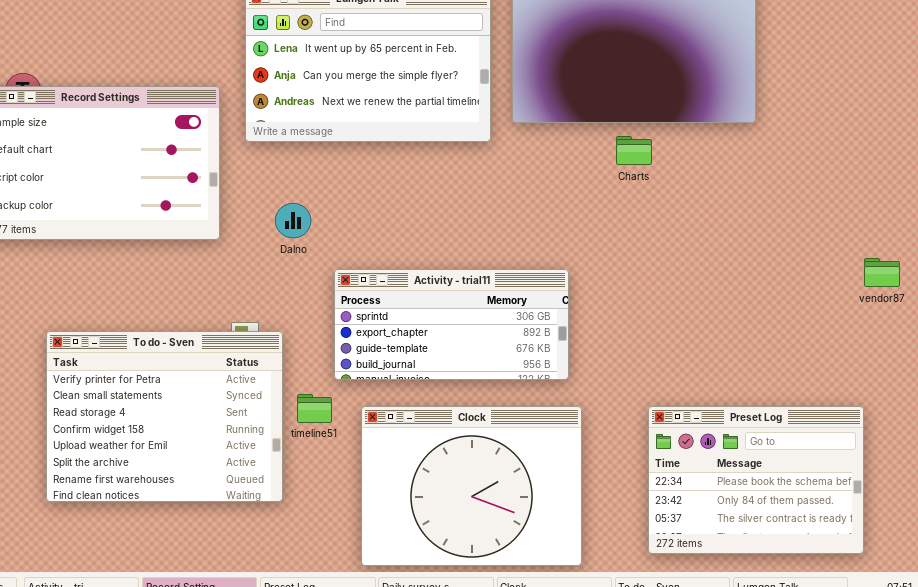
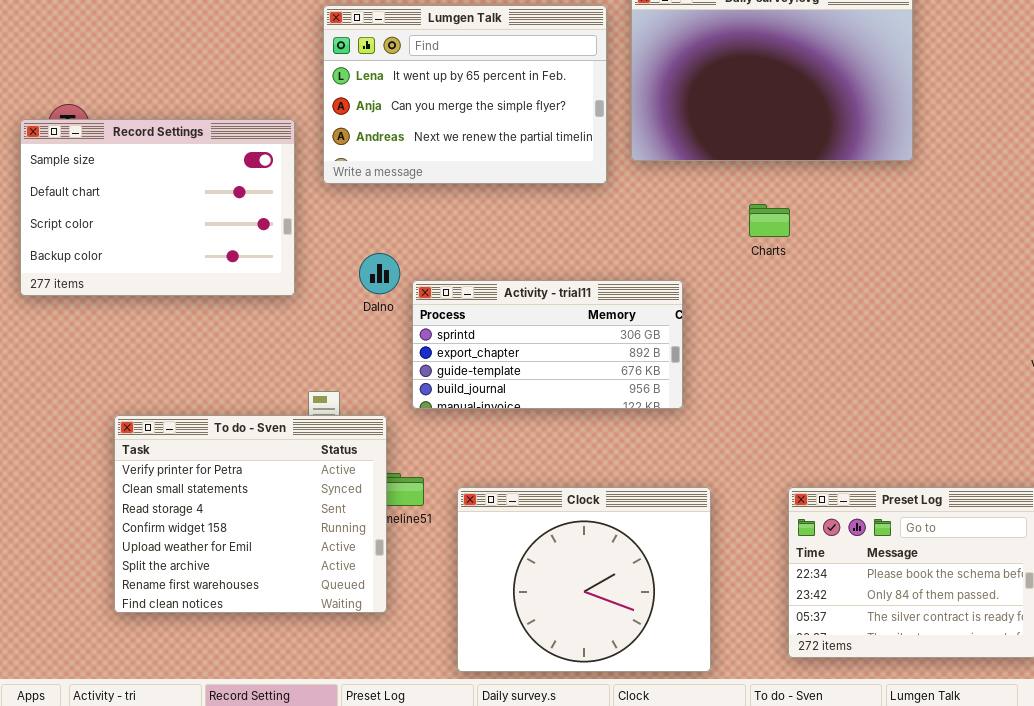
Charts: [616,136,652,165] -> [749,204,790,237], moved
Activity - trial11: [334,269,569,380] -> [412,280,683,409], moved
To do - Sven: [46,331,283,502] -> [114,415,387,613], moved

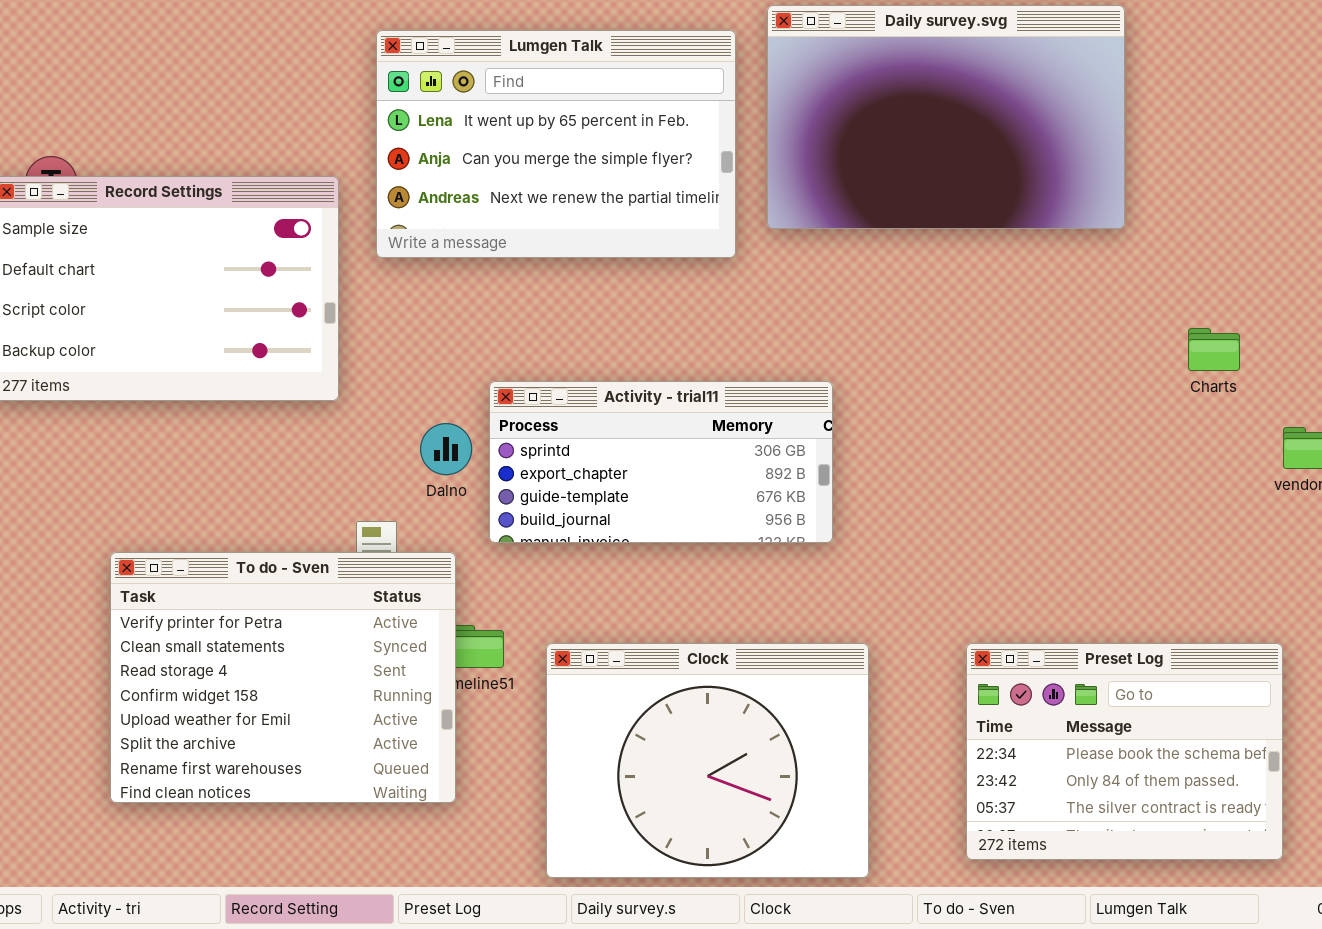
Charts: [749,204,790,237] -> [1188,328,1240,371], moved
Dalno: [359,253,400,294] -> [420,423,472,475], moved

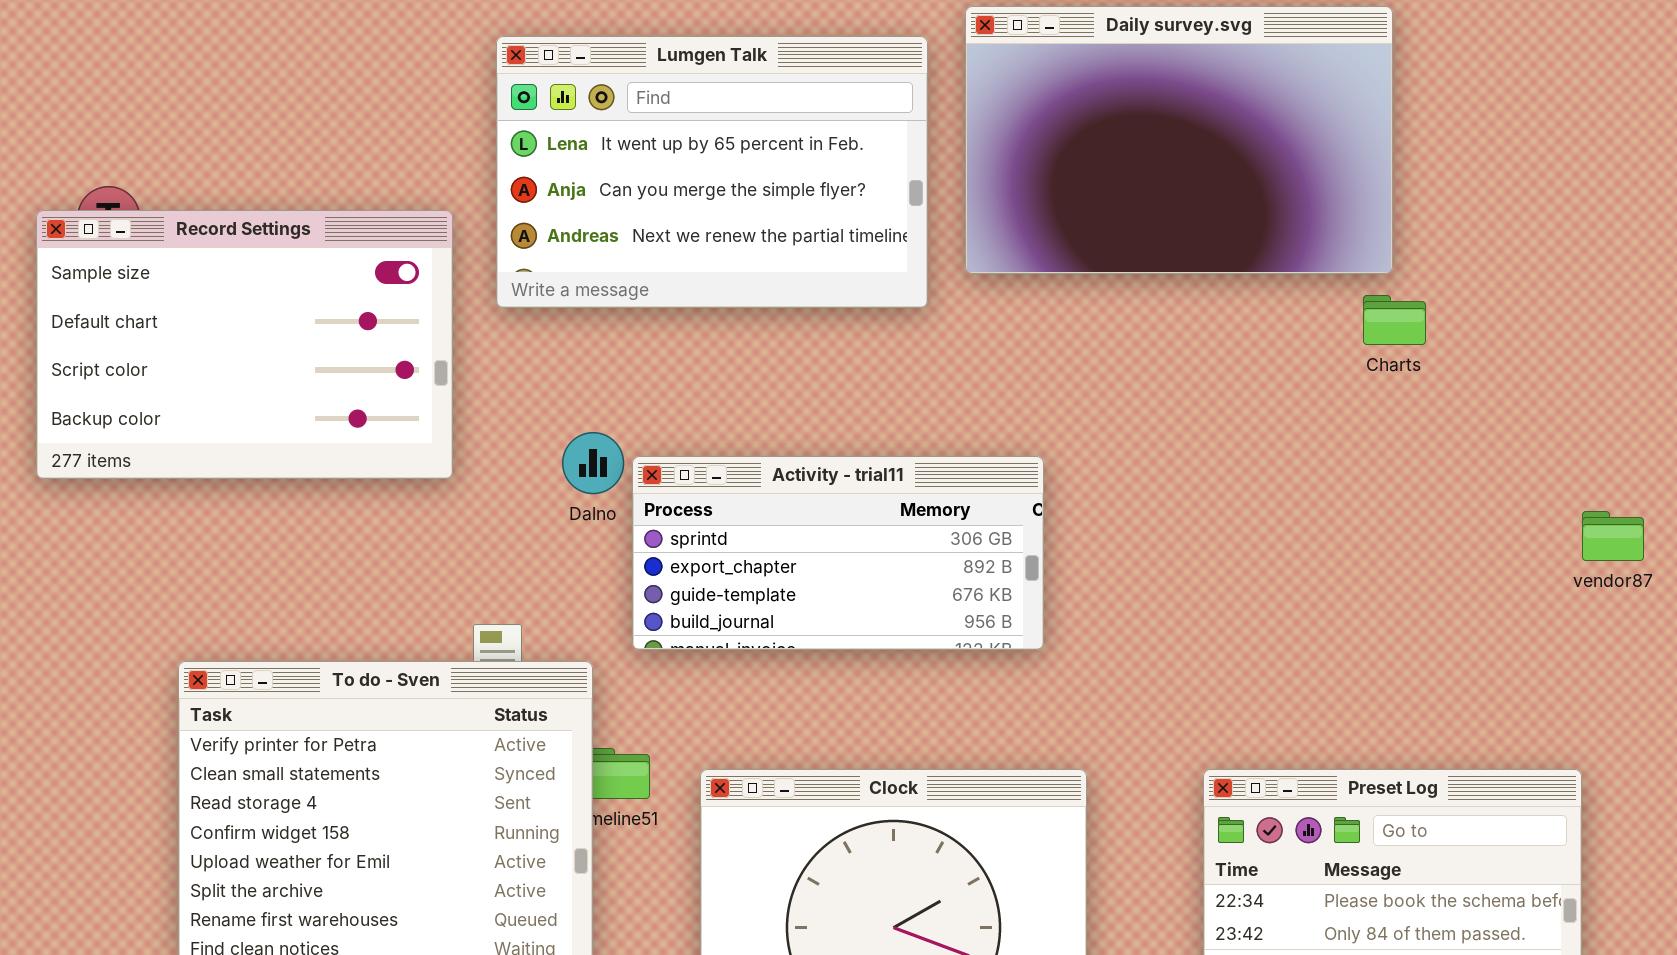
Charts: [1188,328,1240,371] -> [1363,295,1426,345], moved
Dalno: [420,423,472,475] -> [562,432,624,494], moved

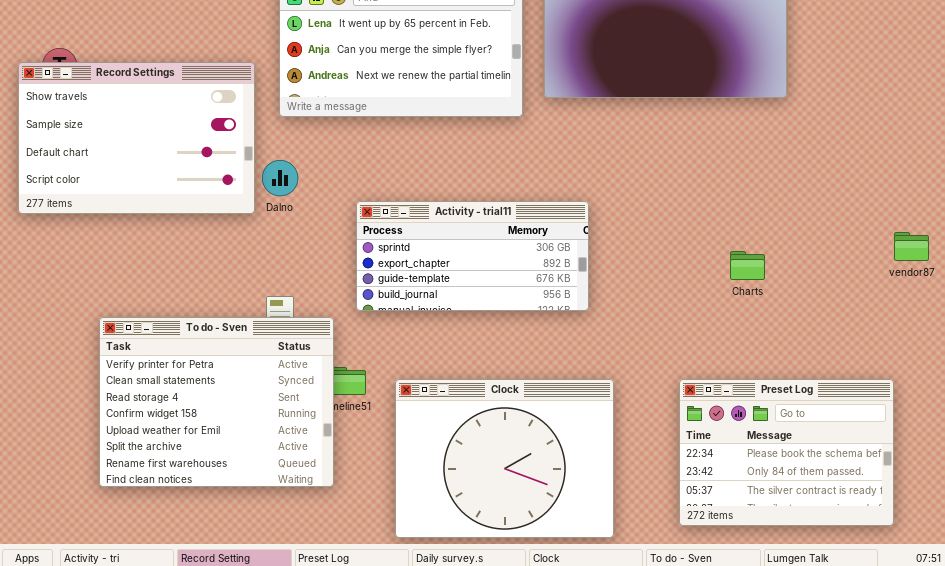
Record Settings: [36,210,453,479] -> [18,62,255,214], scrolled up 1 row
Charts: [1363,295,1426,345] -> [730,251,765,280], moved
Dalno: [562,432,624,494] -> [262,160,298,196], moved

